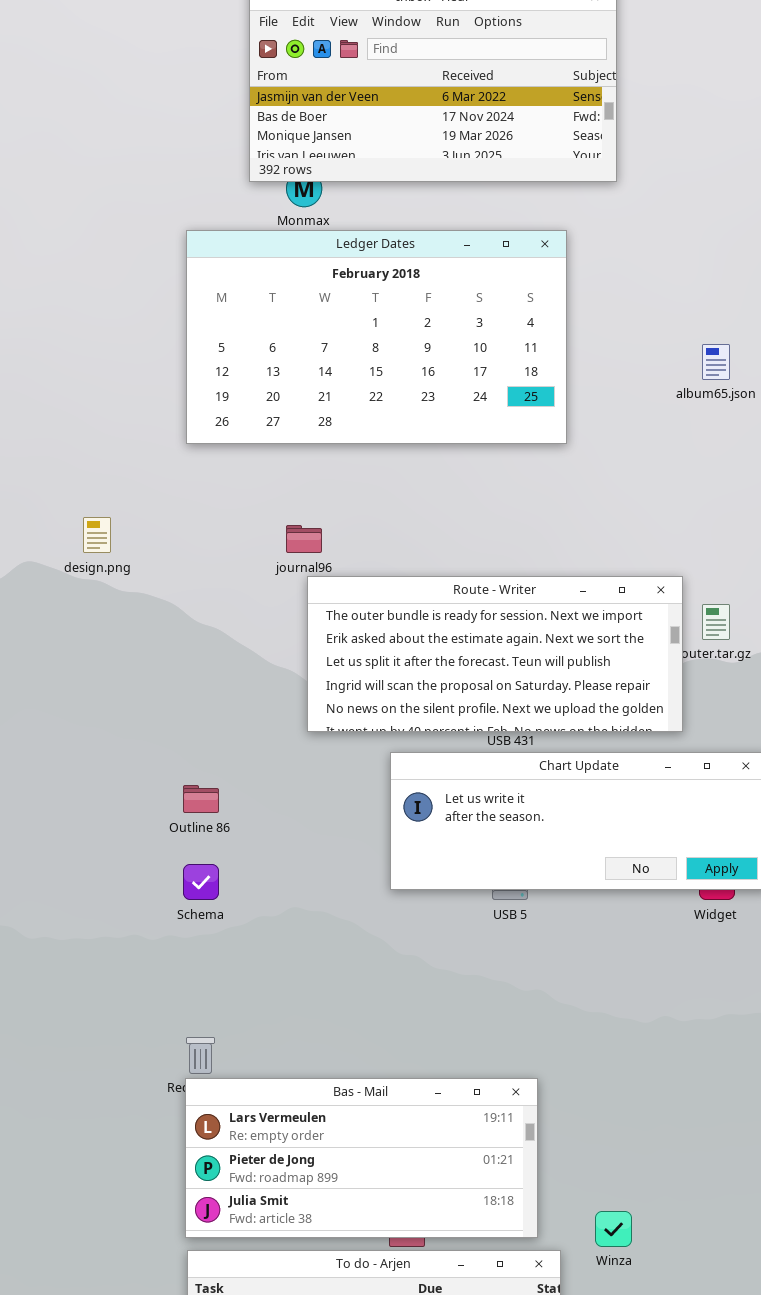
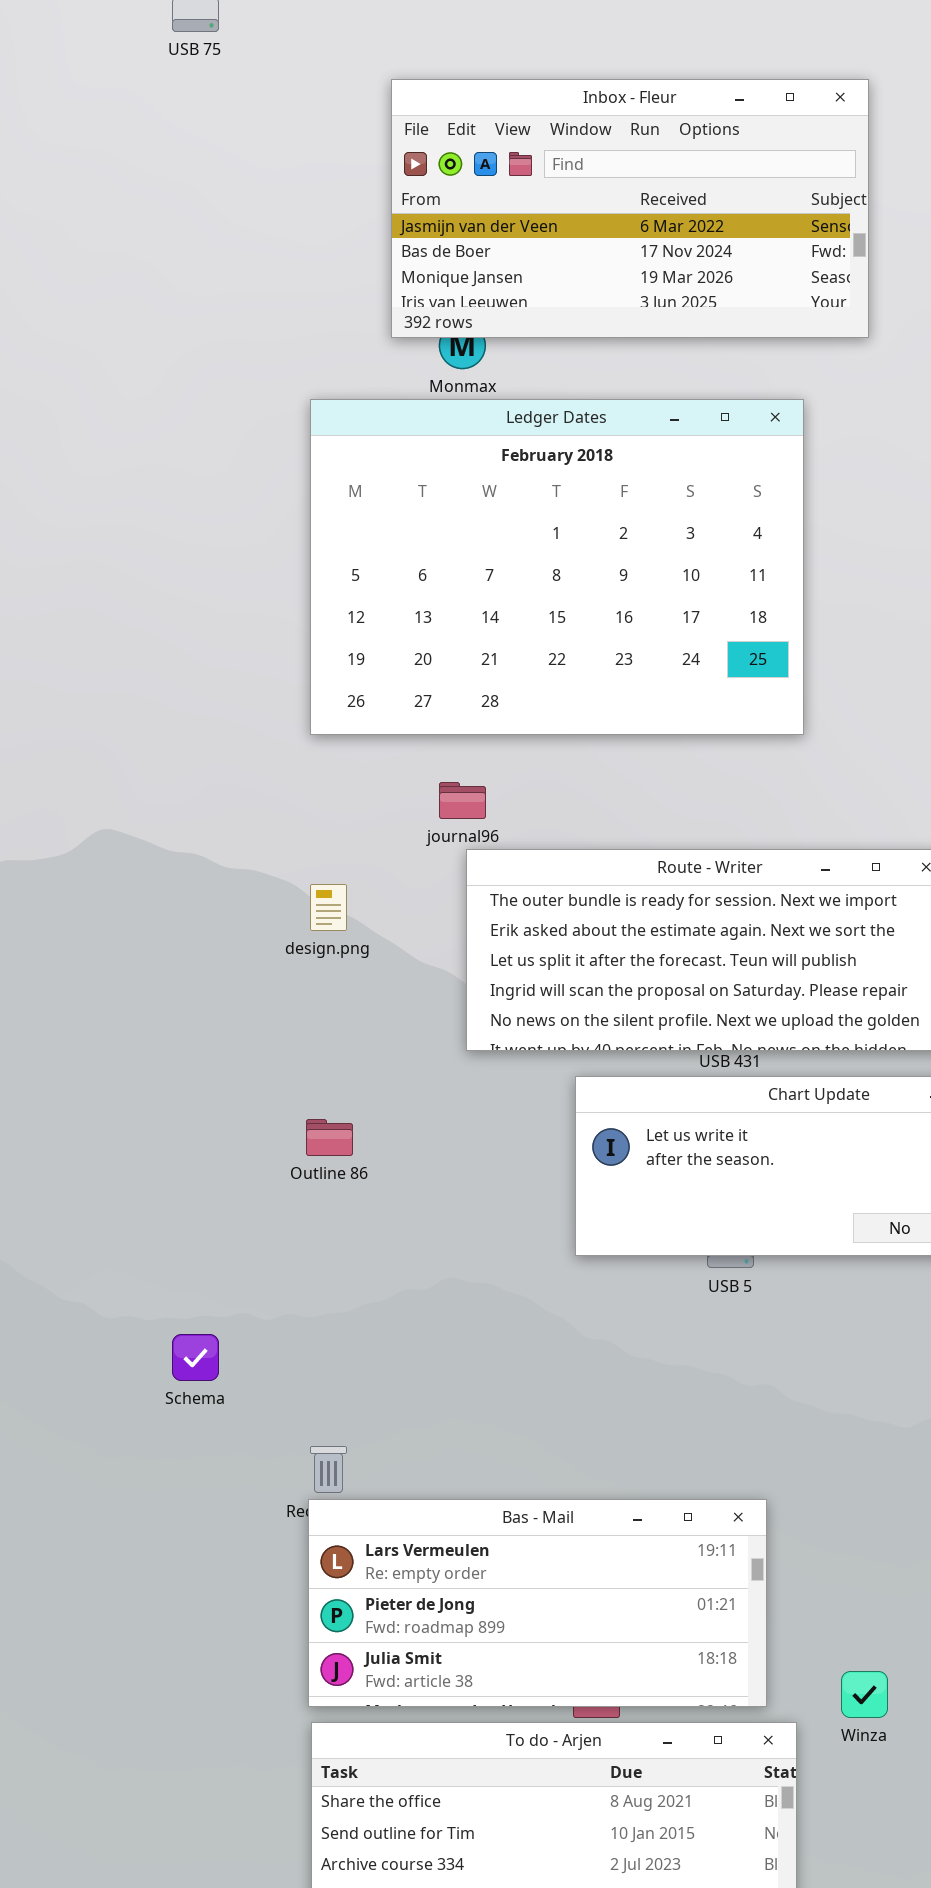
Ledger Dates: [186,230,567,444] -> [310,399,804,735], resized
design.png: [83,517,111,553] -> [310,884,347,931], moved
Schema: [183,864,219,900] -> [172,1334,219,1381], moved

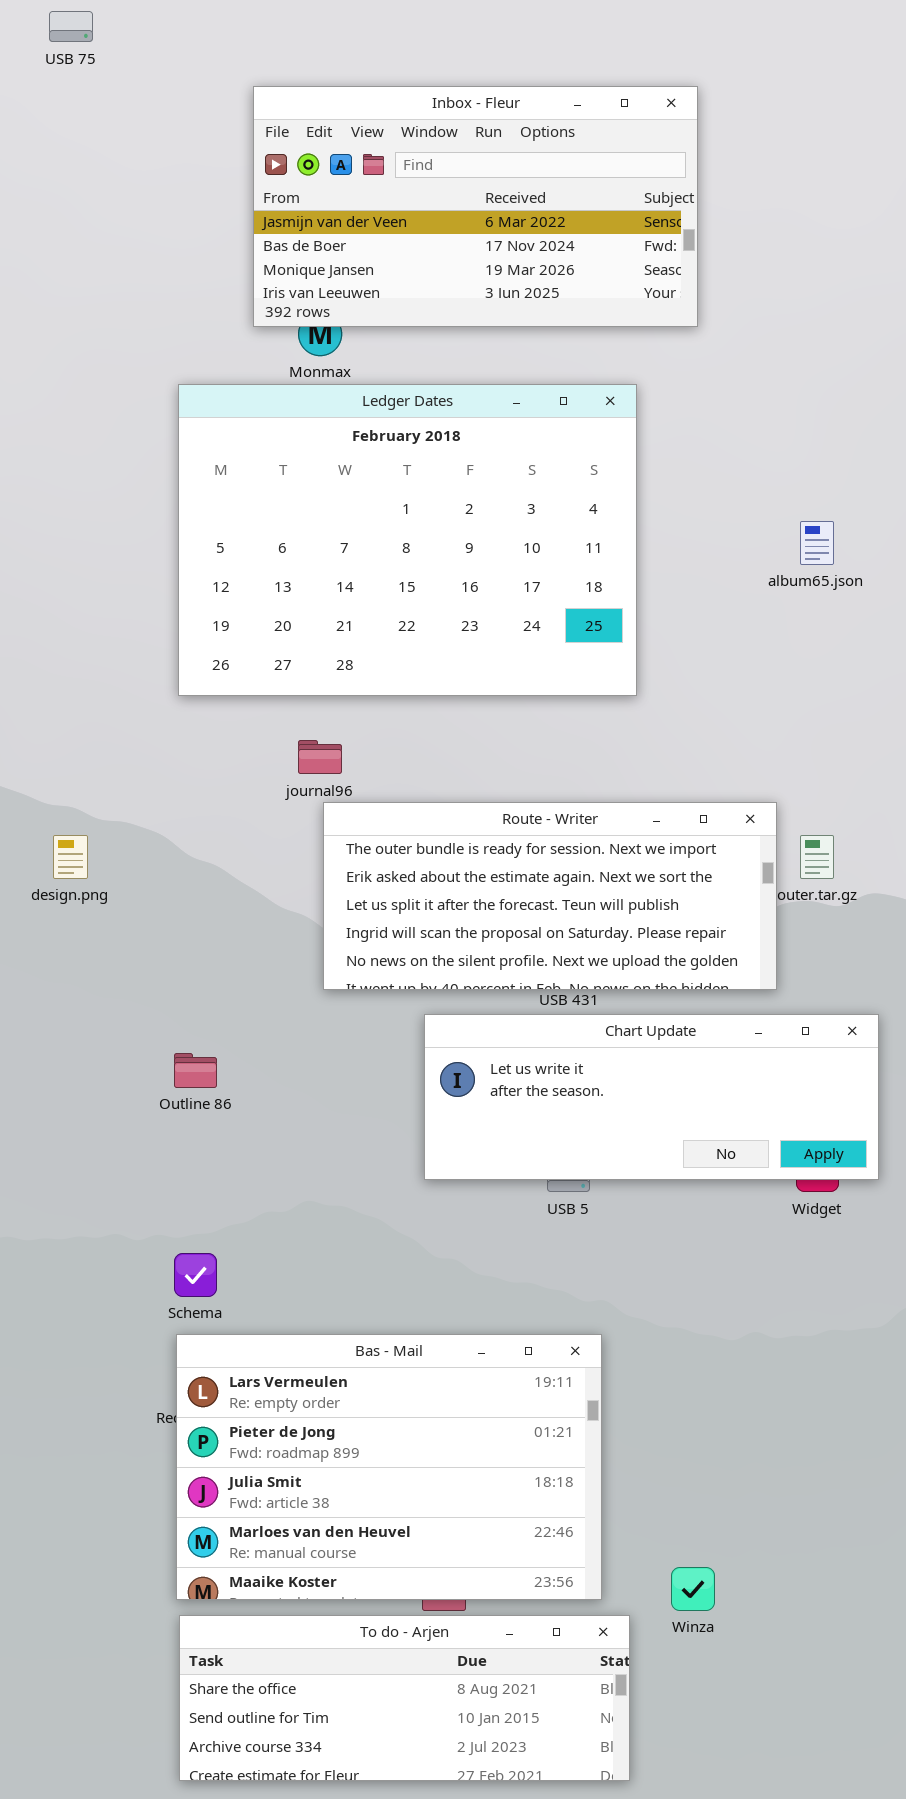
design.png: [310,884,347,931] -> [53,835,88,879], moved
Schema: [172,1334,219,1381] -> [174,1253,217,1297], moved
Bas - Mail: [308,1499,767,1707] -> [176,1334,602,1600], resized

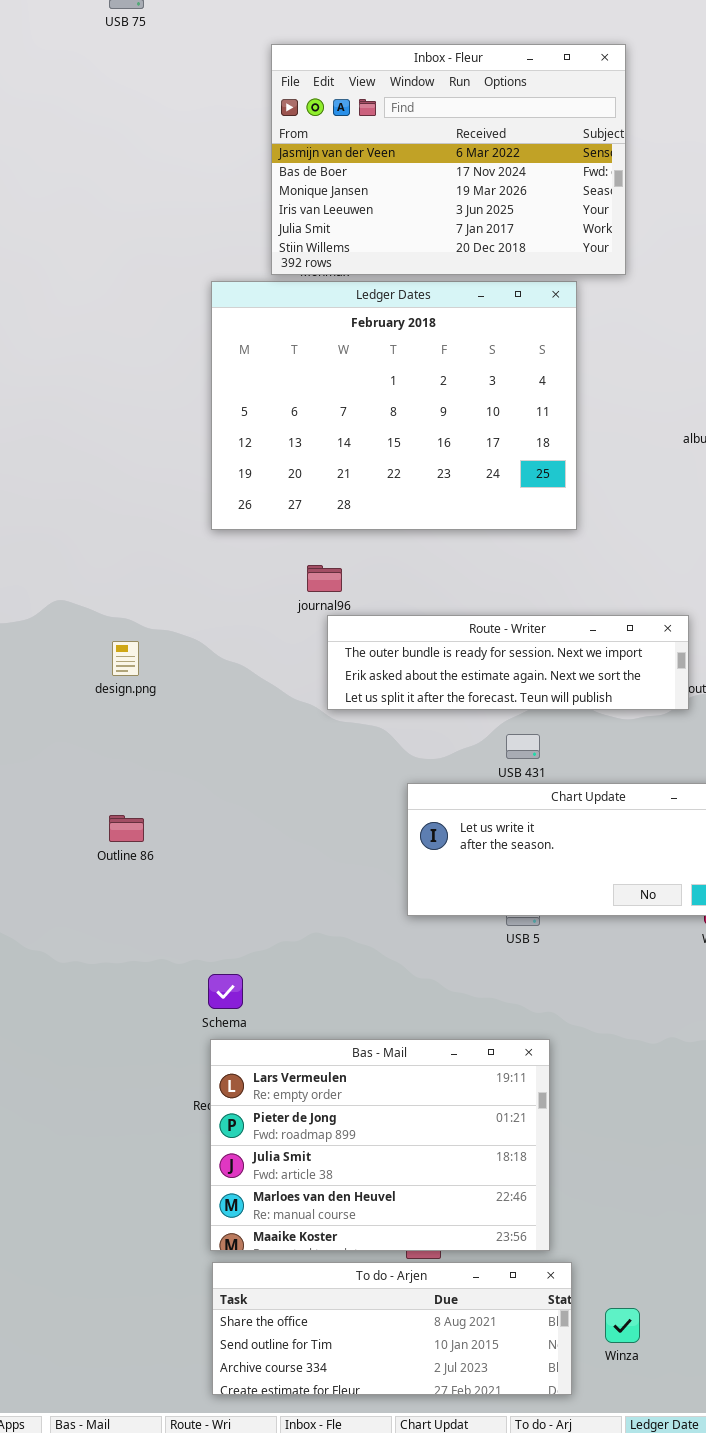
Inbox - Fleur: [253,86,698,327] -> [271,44,626,275], resized
Route - Writer: [323,802,777,990] -> [327,615,689,710], resized
Outline 86: [174,1053,217,1088] -> [109,815,144,842], moved
Winza: [671,1567,715,1611] -> [605,1308,640,1343], moved

